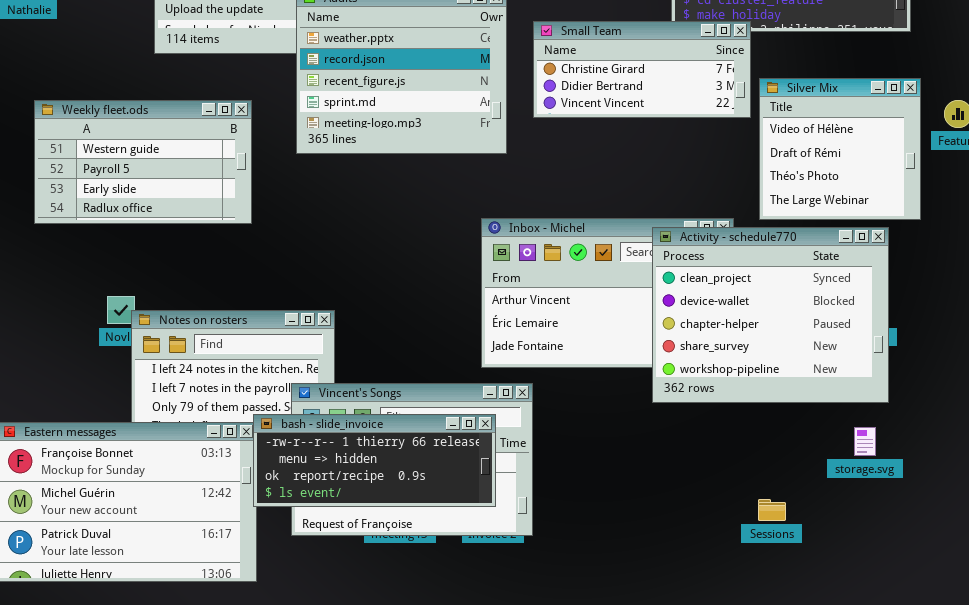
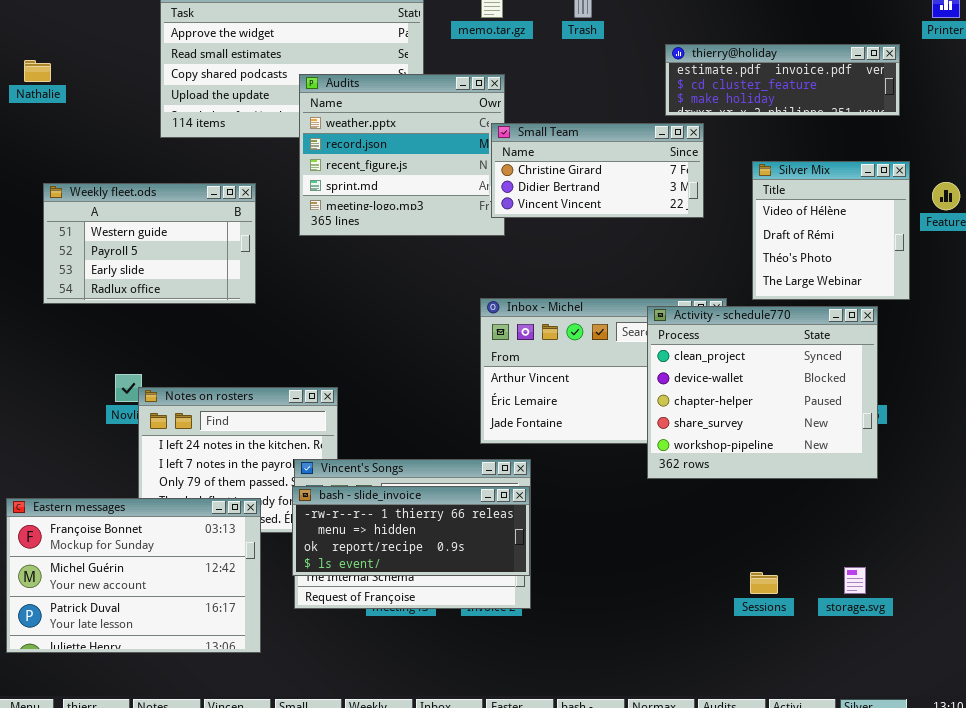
Small Team: [533,21,751,118] -> [491,123,704,218], moved
bash - slide_invoice: [253,414,496,507] -> [292,486,530,576], moved
storage.svg: [854,427,876,456] -> [844,567,866,594], moved

